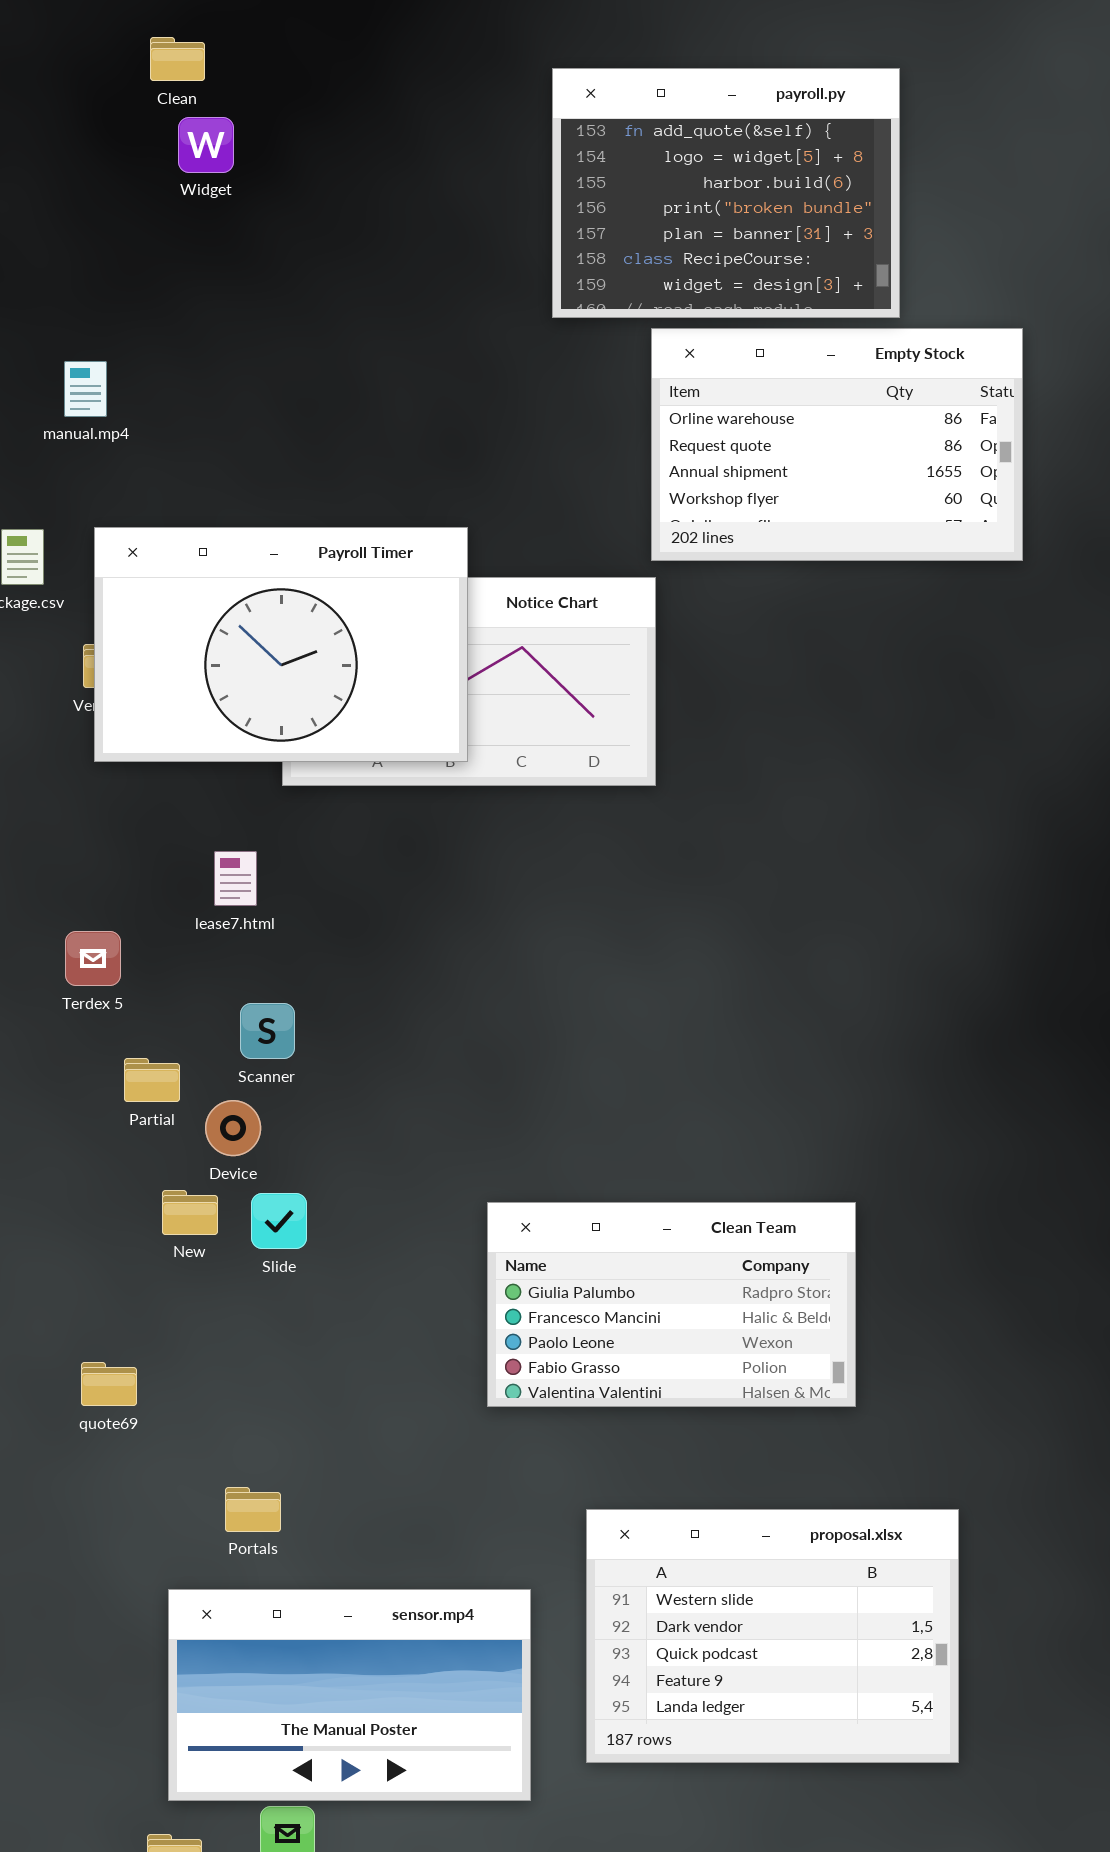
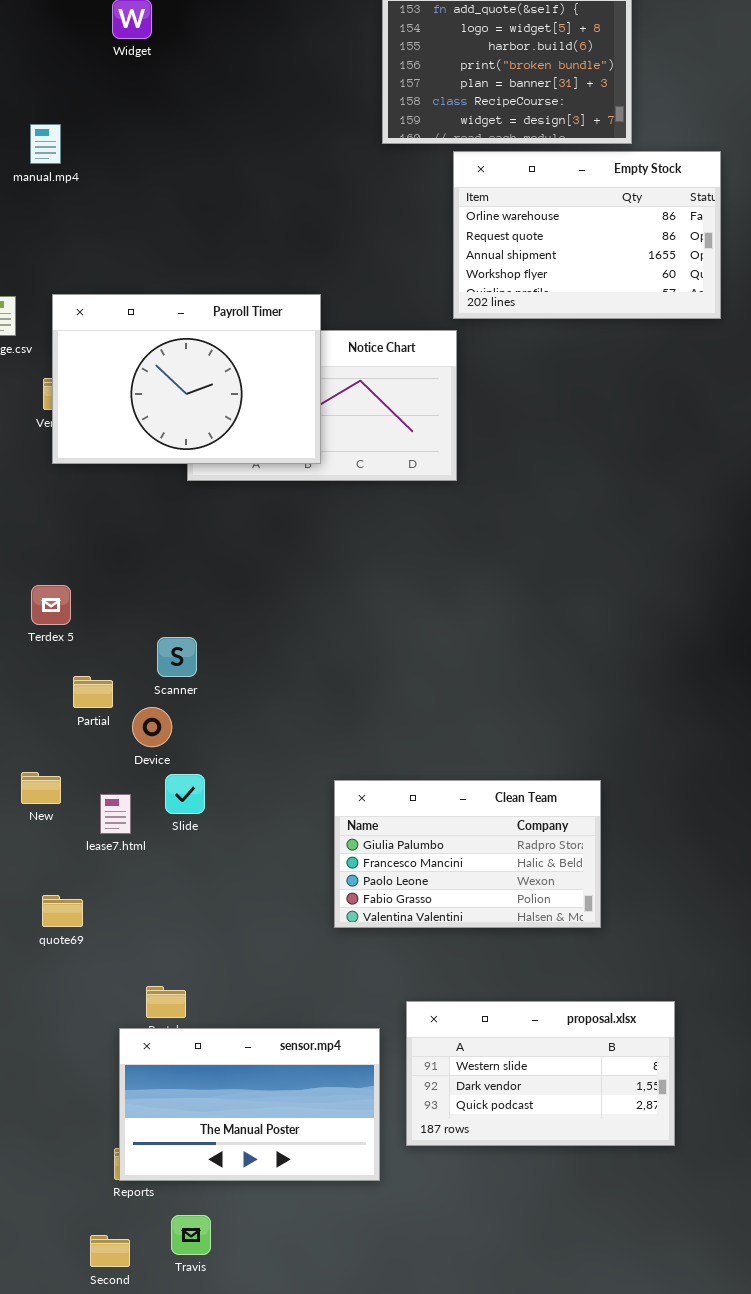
manual.mp4: [64,361,107,417] -> [30,124,61,164], moved
lease7.html: [214,851,257,906] -> [100,794,131,834], moved
New: [162,1190,218,1235] -> [21,772,61,804], moved
proposal.xlsx: [586,1509,959,1763] -> [406,1001,675,1146], resized
sensor.mp4: [168,1589,531,1801] -> [119,1028,380,1181], moved

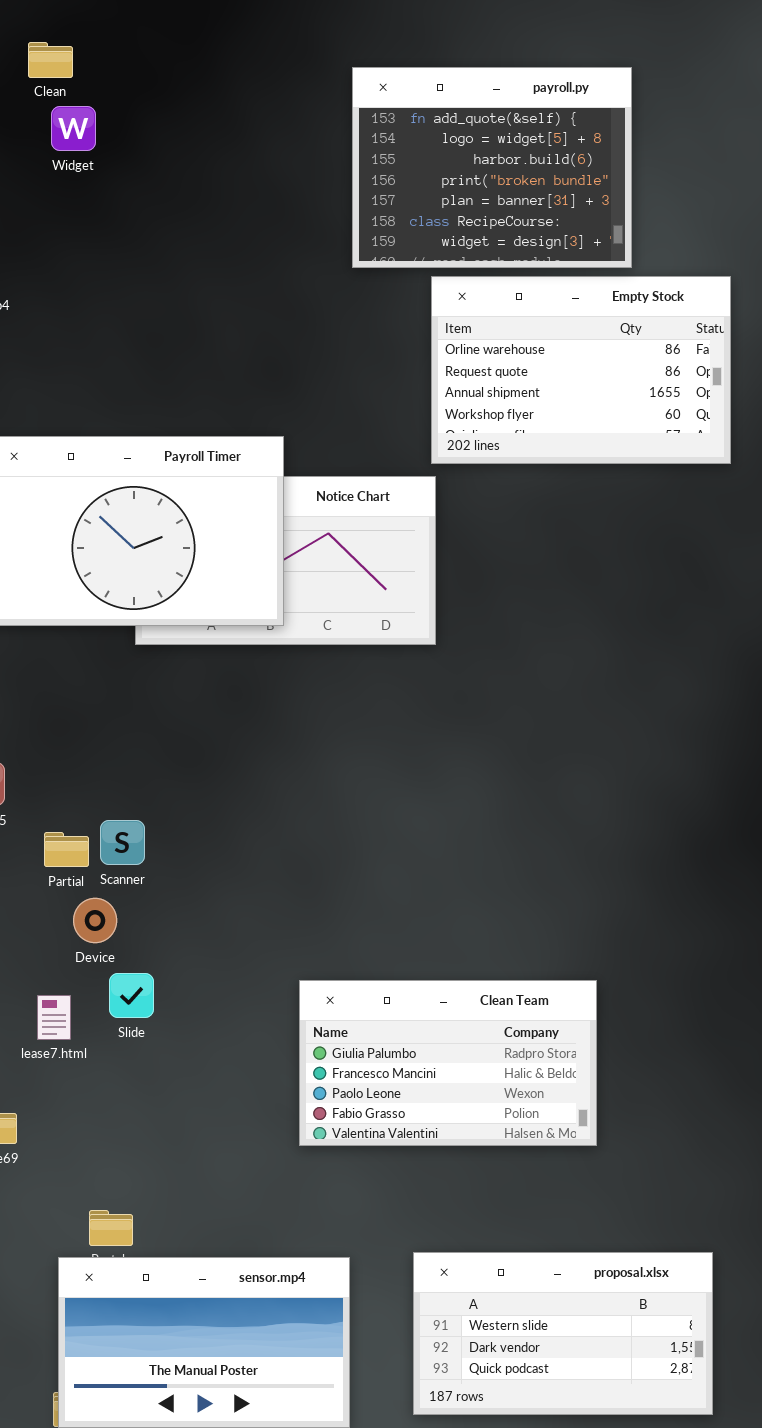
Partial: [73,676,113,708] -> [44,832,89,867], moved
proposal.xlsx: [406,1001,675,1146] -> [413,1252,713,1415], moved

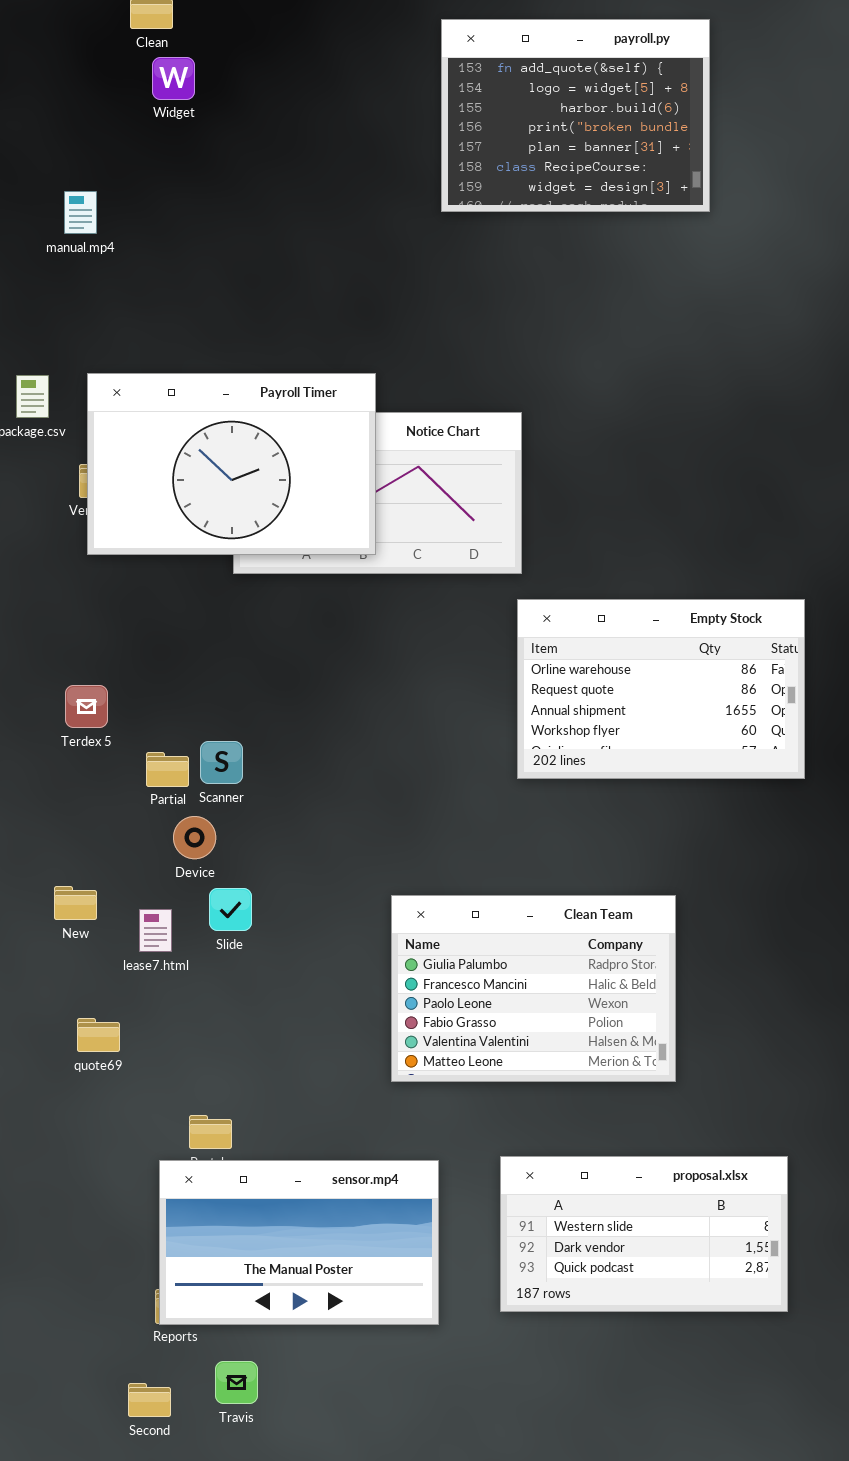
Empty Stock: [431,276,731,464] -> [517,599,805,779], moved
Clean Team: [299,980,597,1146] -> [391,895,676,1082], resized

